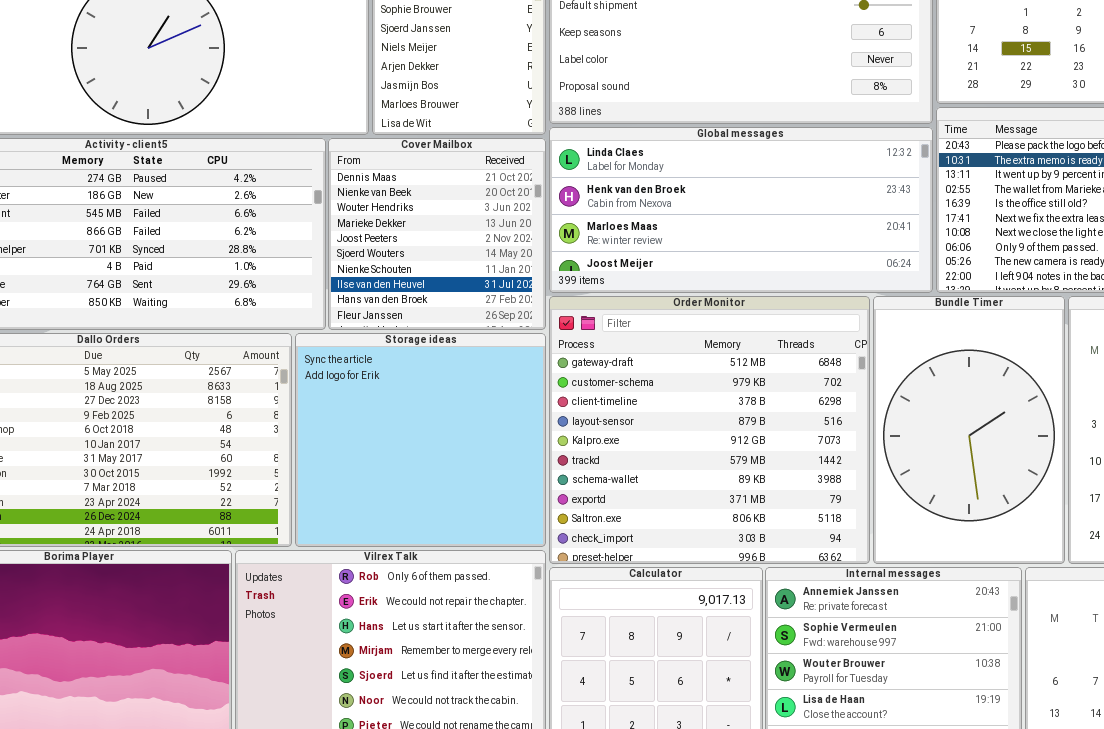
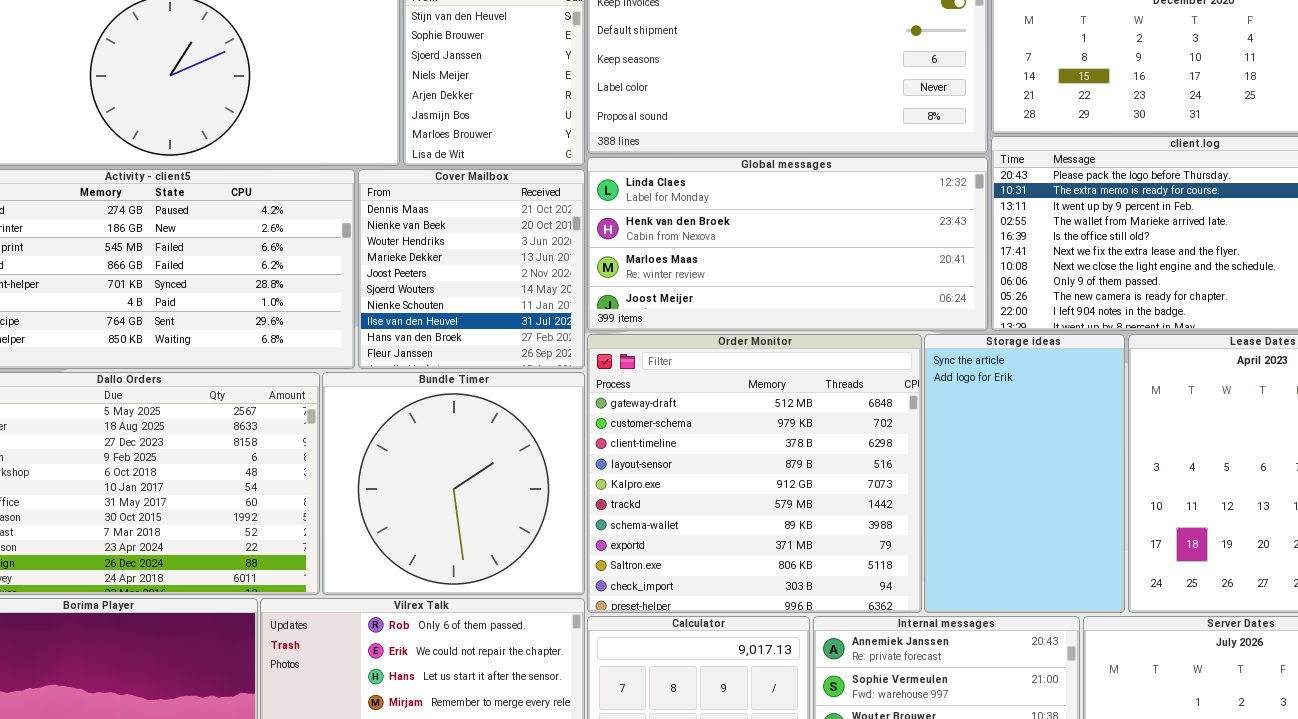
Bundle Timer: [873,296,1065,564] -> [322,372,585,595], moved, resized
Storage ideas: [295,333,546,547] -> [924,334,1125,613], moved, resized

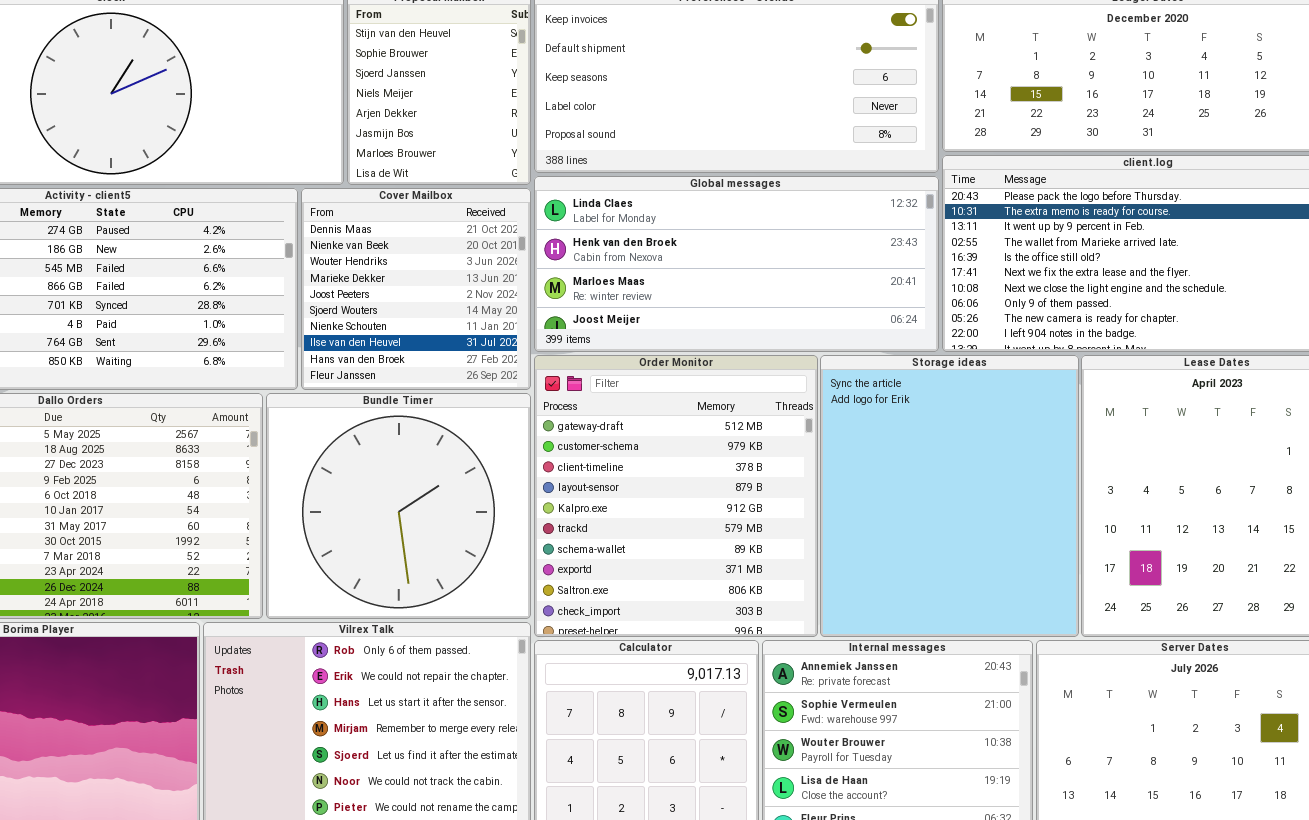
Order Monitor: [587,334,922,613] -> [534,355,818,637], resized
Storage ideas: [924,334,1125,613] -> [820,355,1079,637], resized

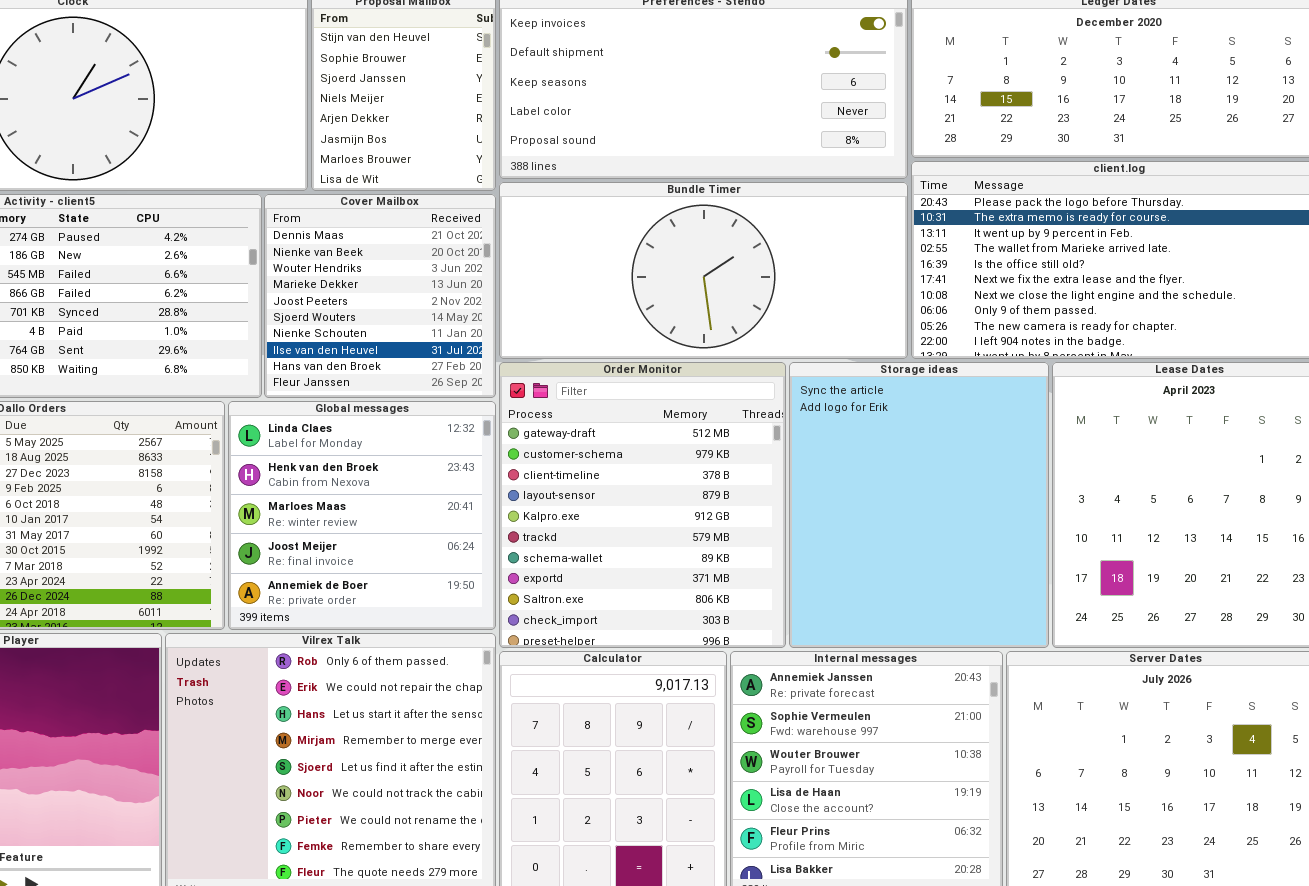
Global messages: [534,176,939,352] -> [228,401,496,630], moved, resized
Bundle Timer: [266,393,531,619] -> [499,182,908,359], moved, resized

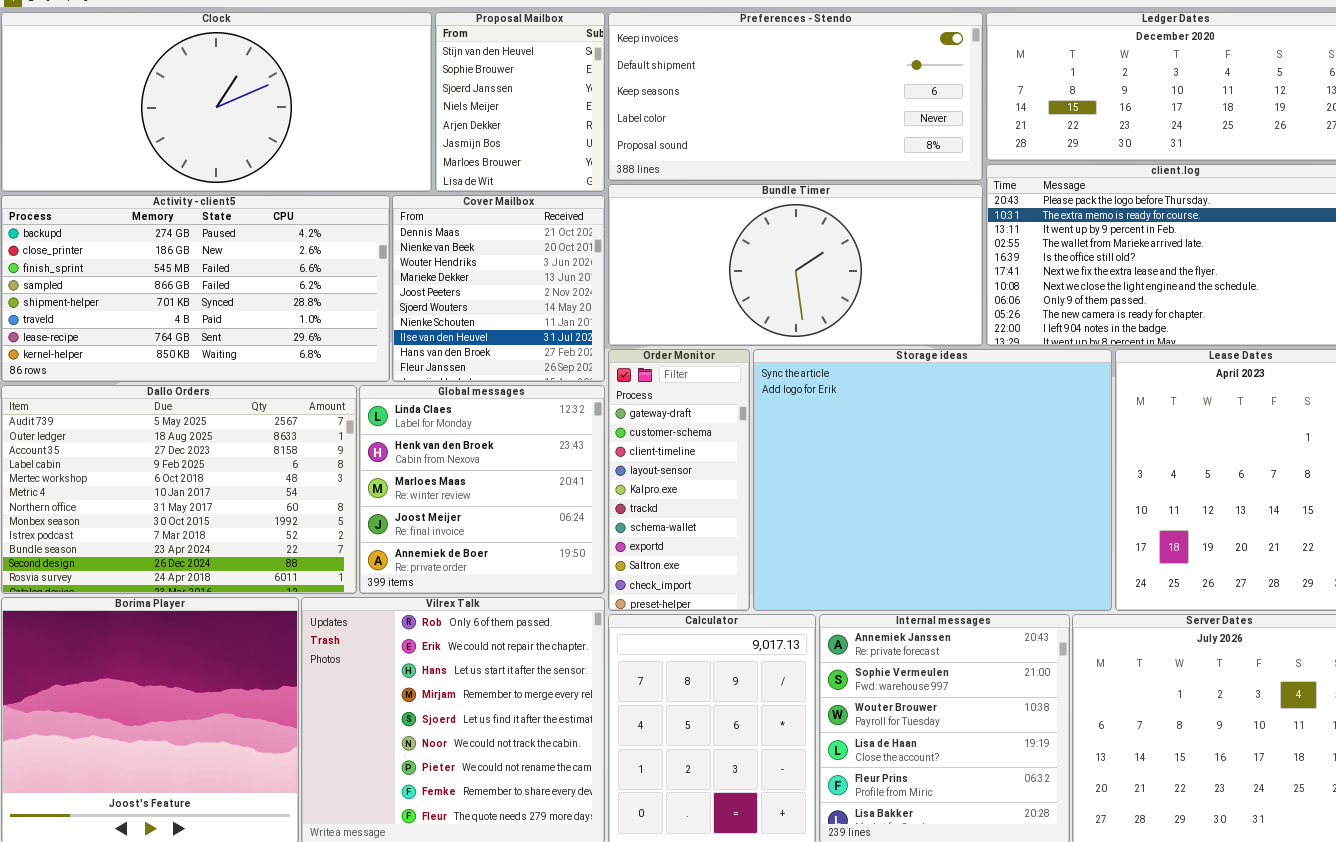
Order Monitor: [499,362,786,648] -> [608,349,750,611], resized
Storage ideas: [789,362,1049,648] -> [753,349,1112,611], resized

